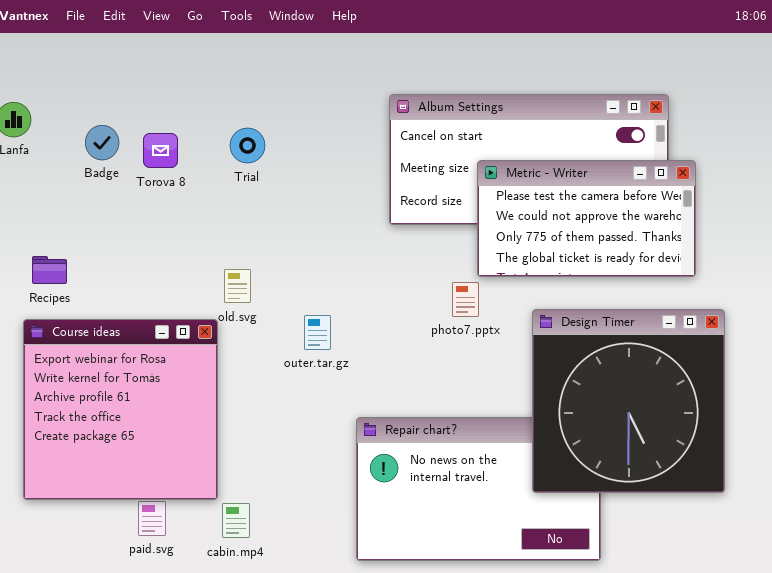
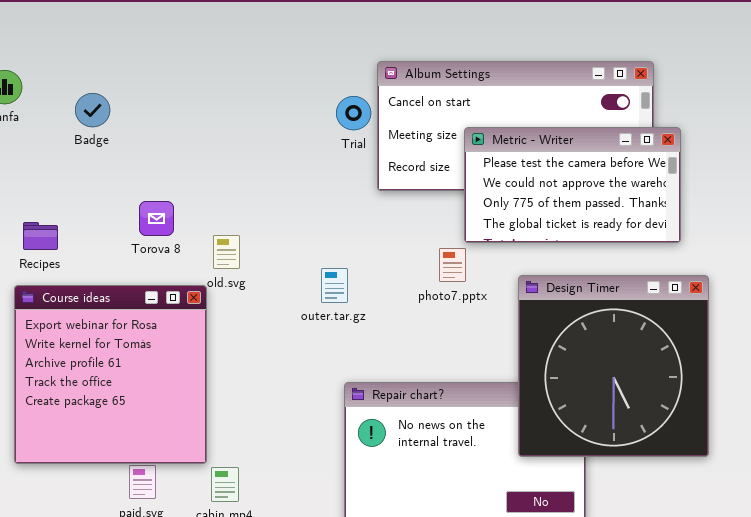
Trial: [230,128,265,163] -> [336,96,371,130], moved
Torova 8: [143,133,178,168] -> [139,201,174,236], moved
outer.tar.gz: [304,315,331,350] -> [321,268,348,303], moved

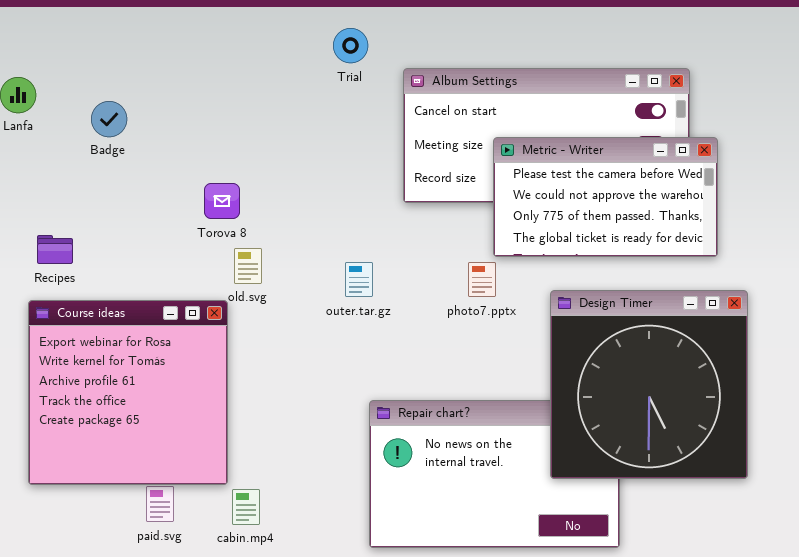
Trial: [336,96,371,130] -> [333,28,368,63], moved
Torova 8: [139,201,174,236] -> [204,183,240,219], moved
outer.tar.gz: [321,268,348,303] -> [345,262,373,297], moved

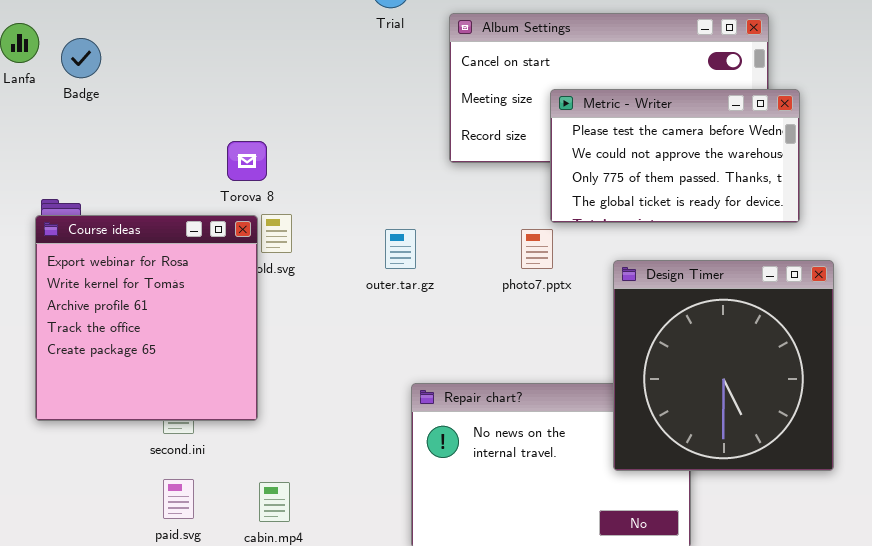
Badge: [91,101,127,137] -> [61,38,101,78], moved
Course ideas: [28,300,228,485] -> [35,215,258,421], moved

